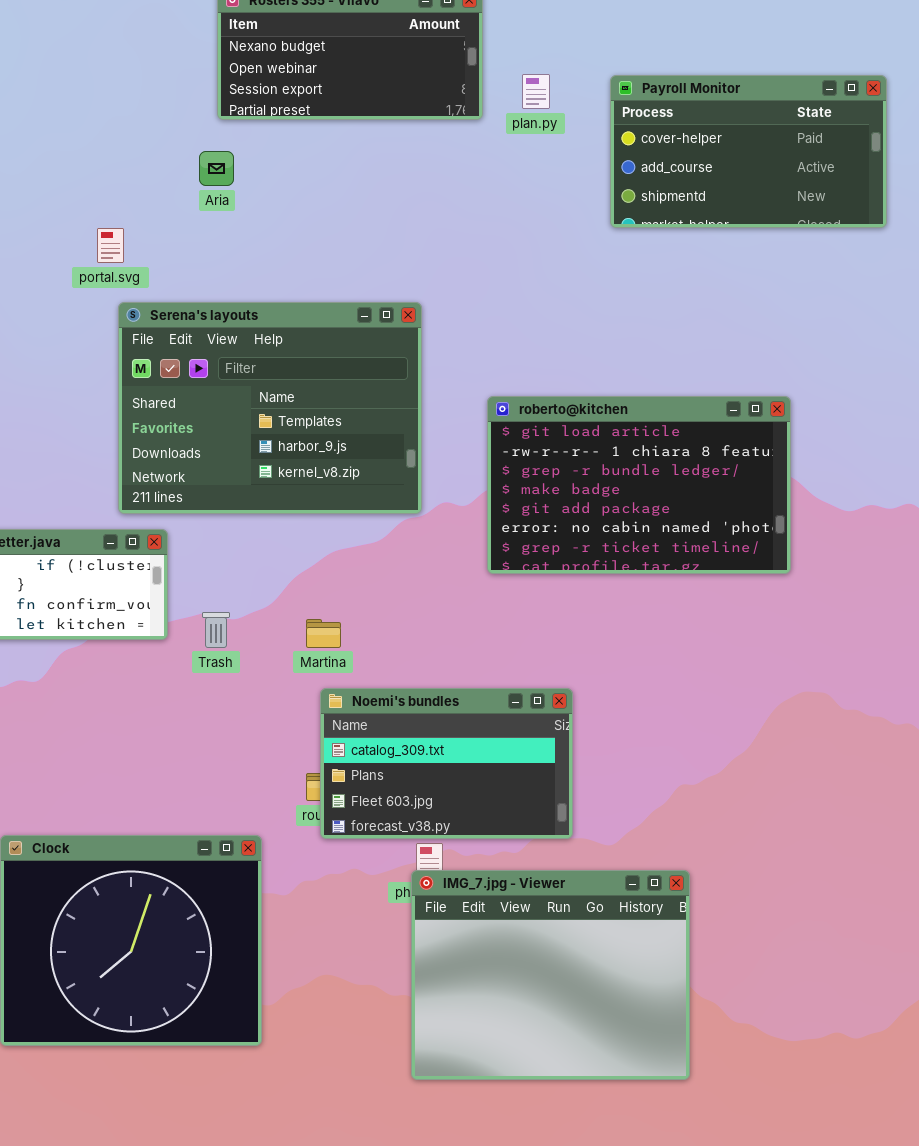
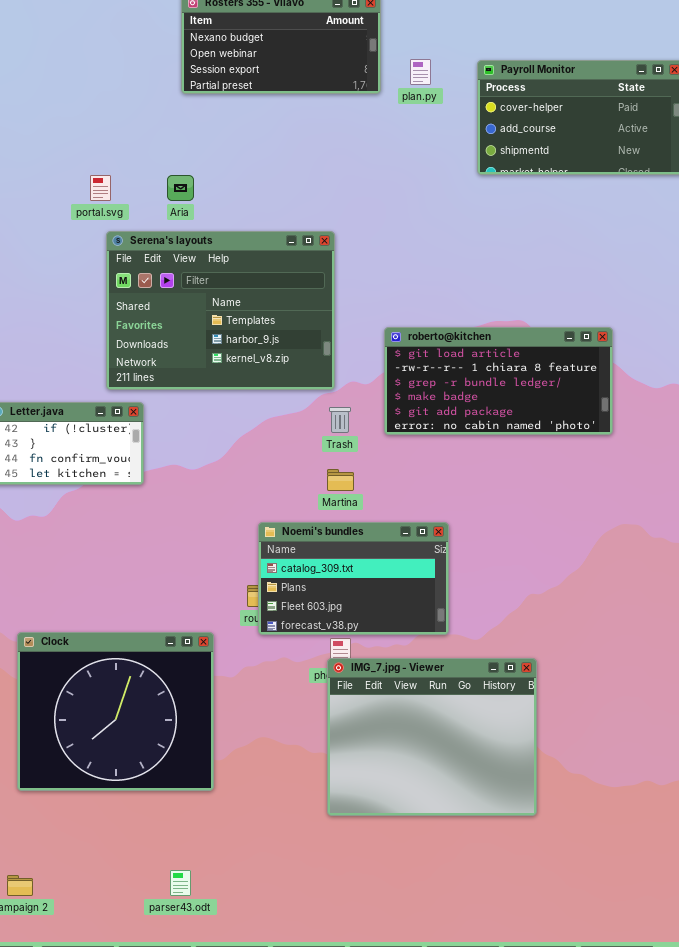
Aria: [199,151,234,186] -> [167,175,194,201], moved
roberto@kitchen: [487,396,791,574] -> [384,327,613,435], resized
Trash: [202,612,230,648] -> [329,407,351,433], moved
Martina: [306,619,341,648] -> [327,469,354,491], moved

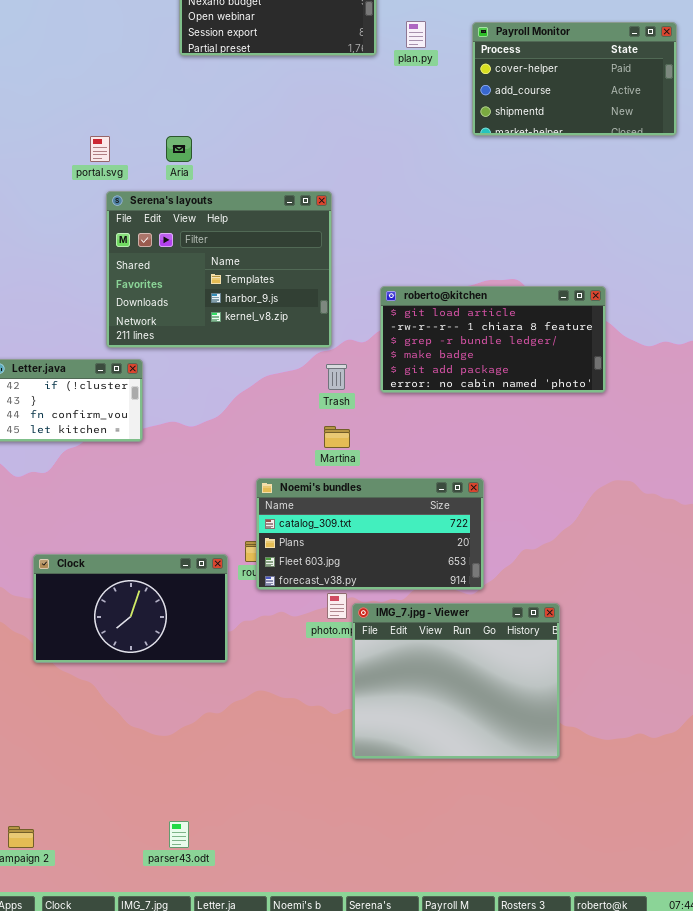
Noemi's bundles: [258,522,449,635] -> [256,478,484,590], resized
Clock: [17,632,214,791] -> [33,554,228,663], moved, resized
IMG_7.jpg - Viewer: [327,658,537,816] -> [352,603,560,759], moved

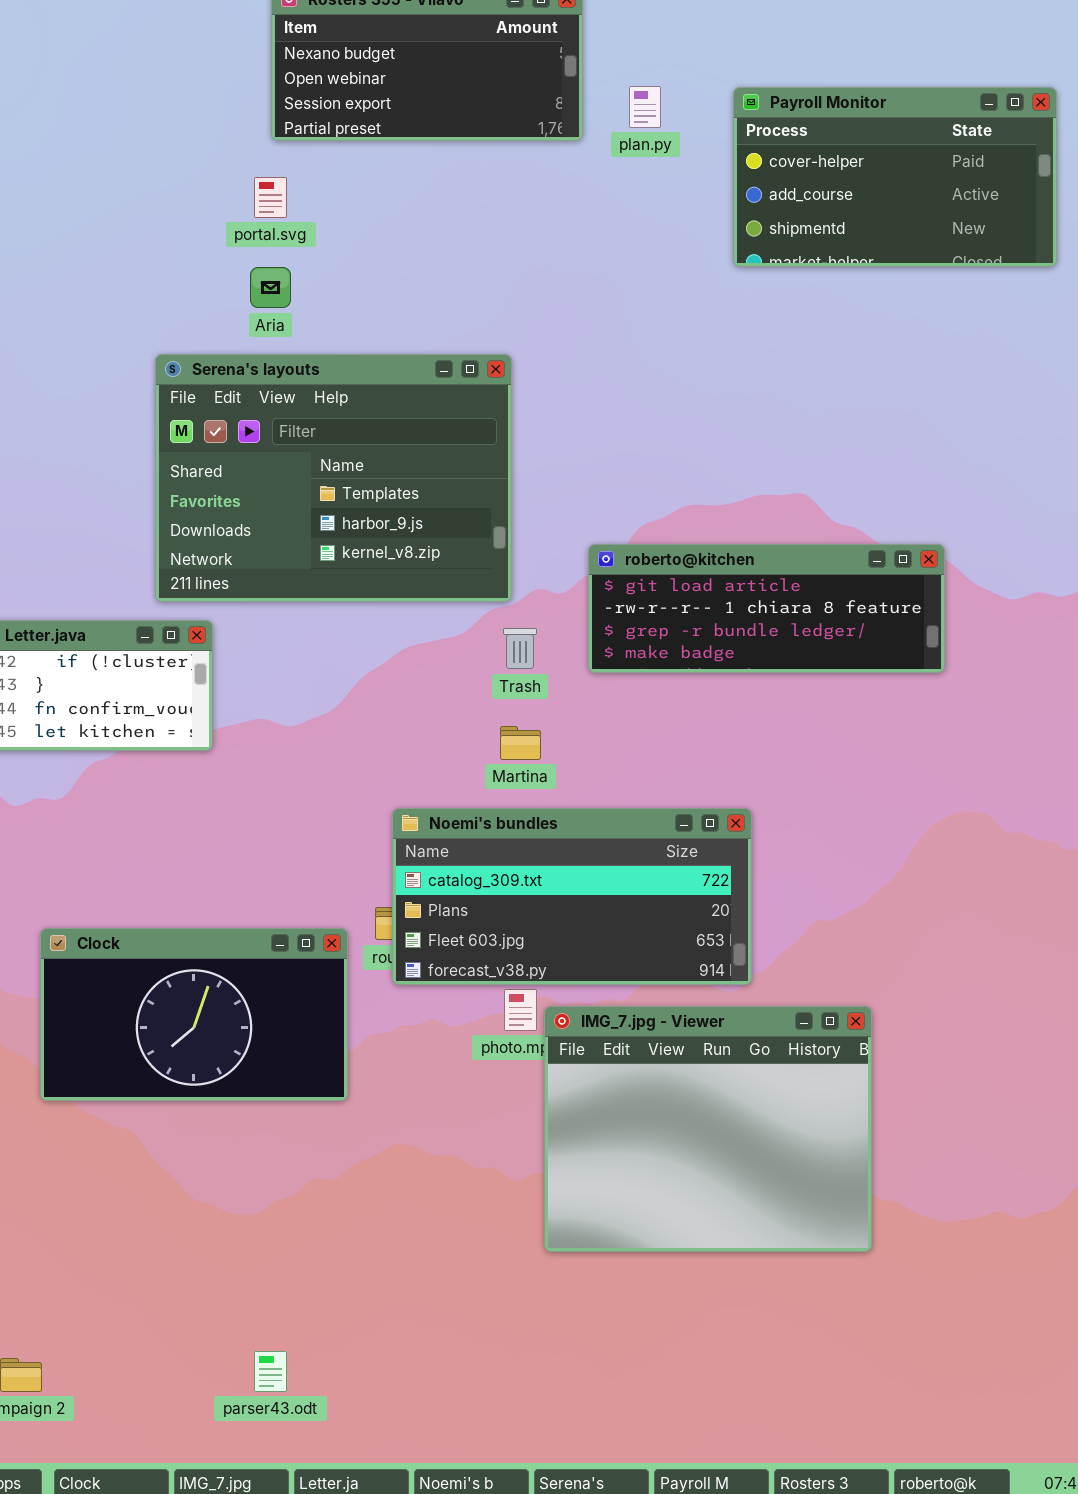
portal.svg: [90,136,110,162] -> [254,177,287,218], moved
roberto@kitchen: [380,286,606,393] -> [588,544,945,673], resized

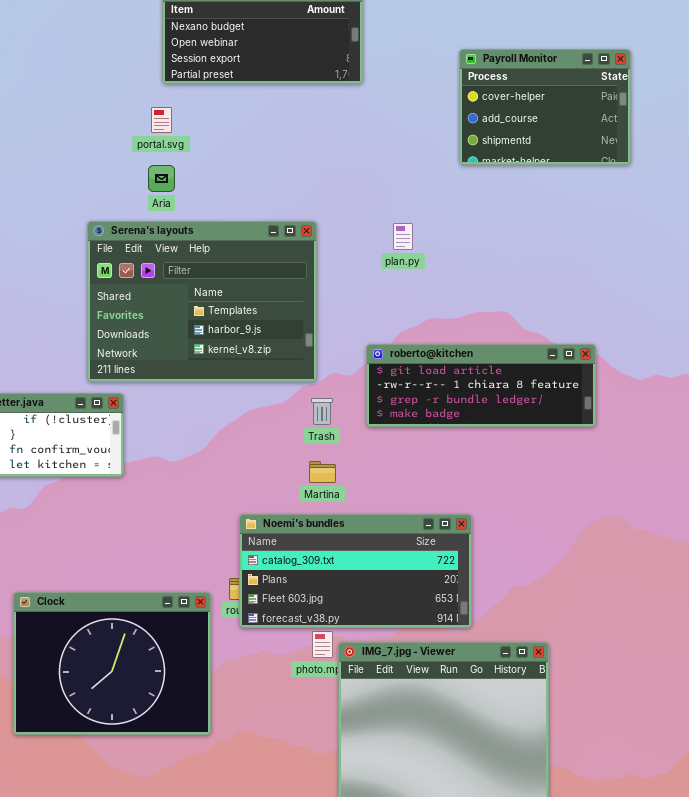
plan.py: [629,86,661,128] -> [393,223,413,250], moved
Payroll Monitor: [733,87,1057,267] -> [459,49,631,165], resized
Clock: [40,928,348,1101] -> [13,592,211,735], resized

